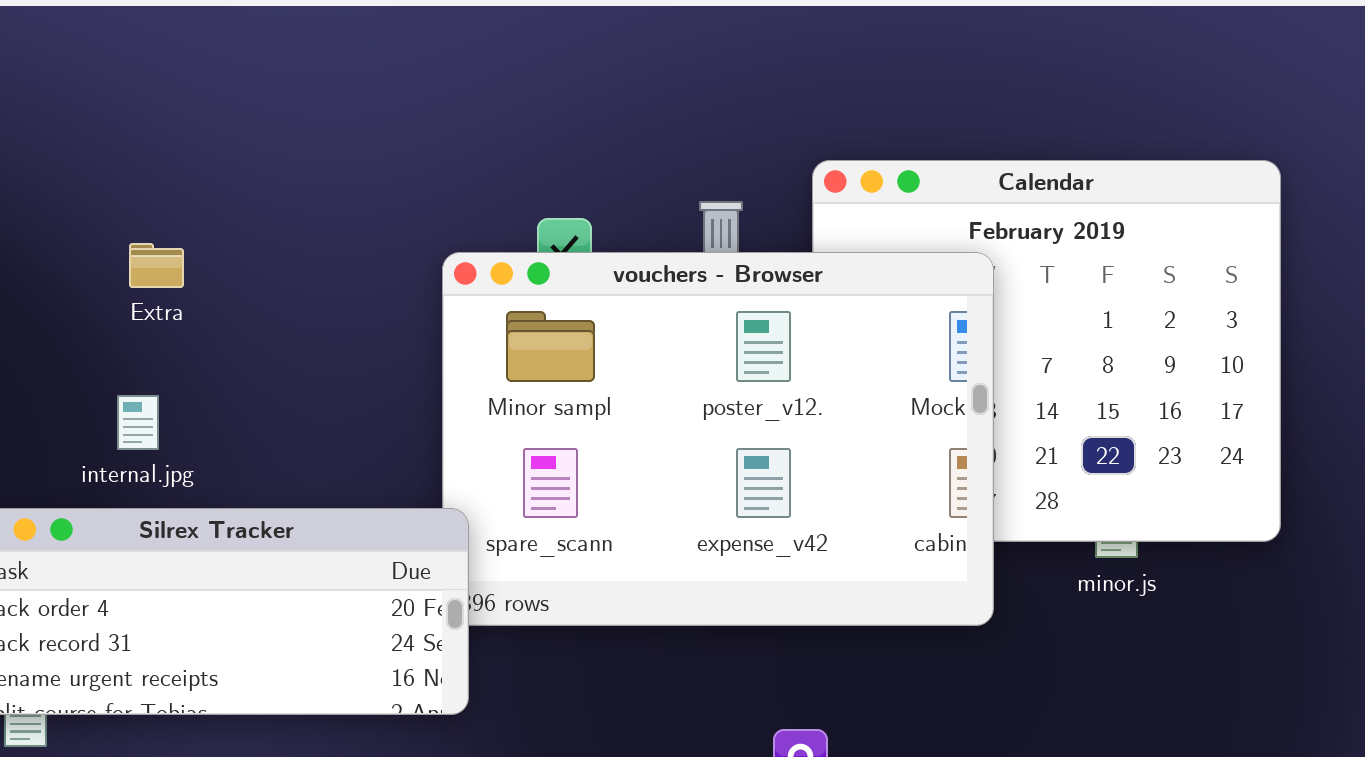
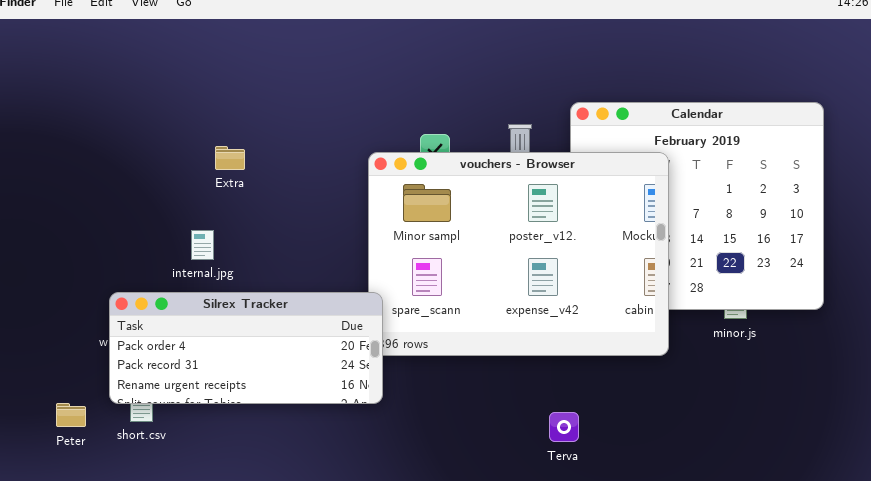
Extra: [129,243,184,288] -> [215,146,245,170], moved

